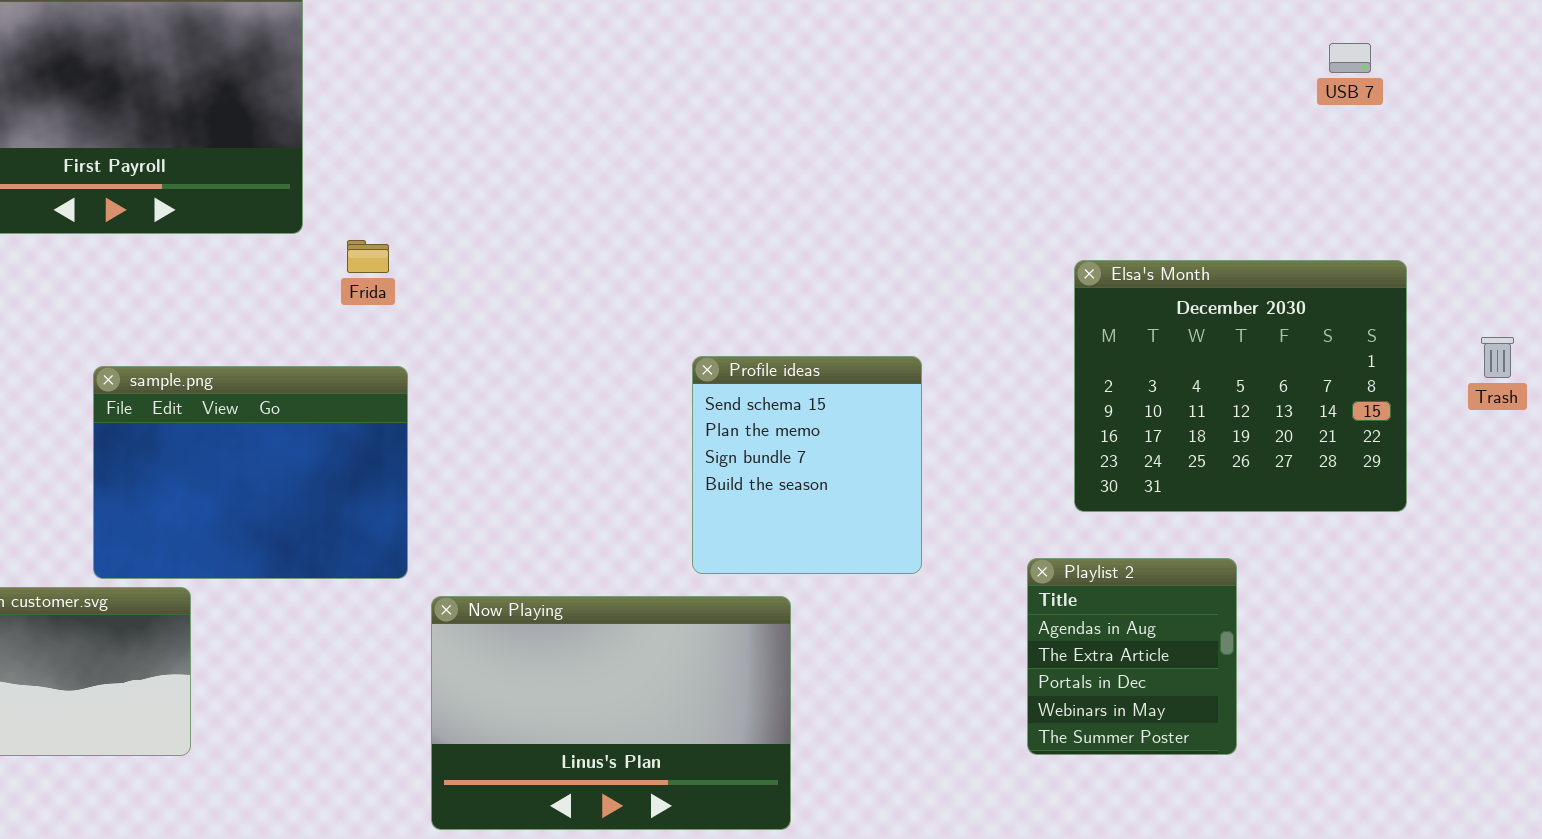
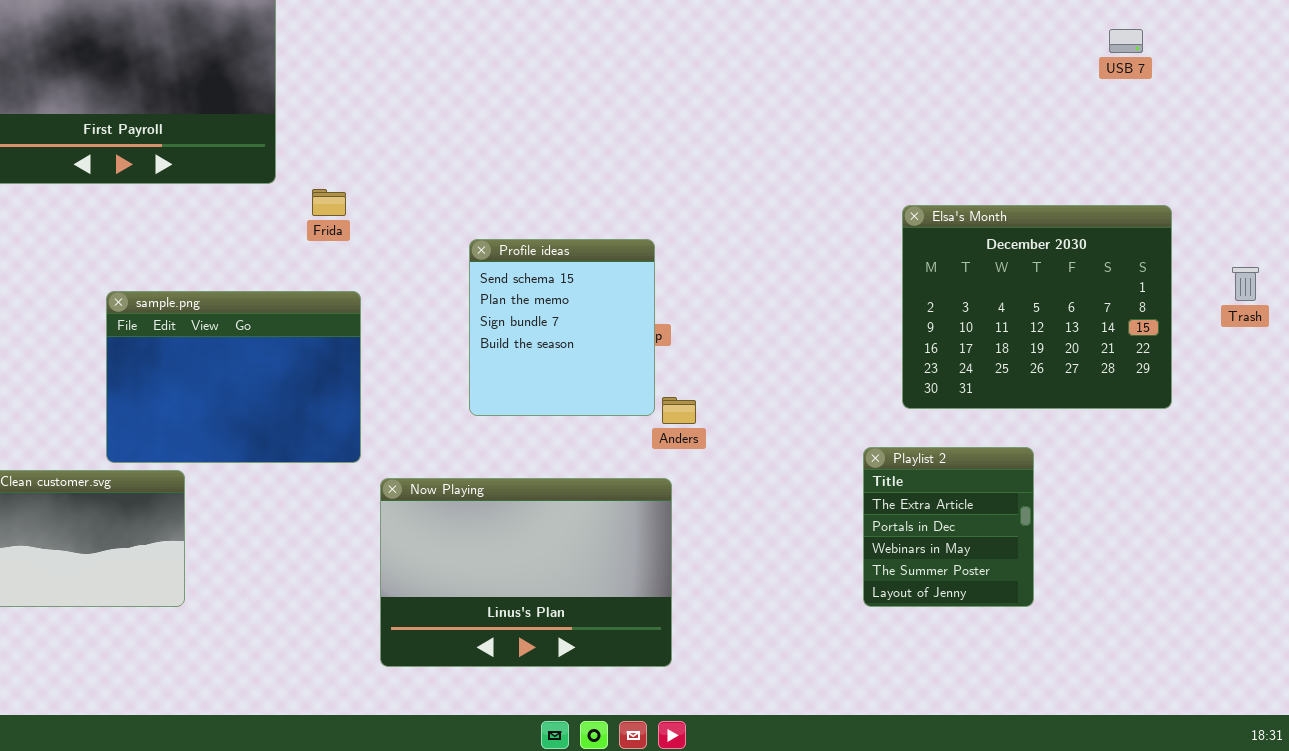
Profile ideas: [692,356,922,574] -> [469,239,655,416], moved
Playlist 2: [1027,558,1237,755] -> [863,447,1034,607], scrolled down 1 row

